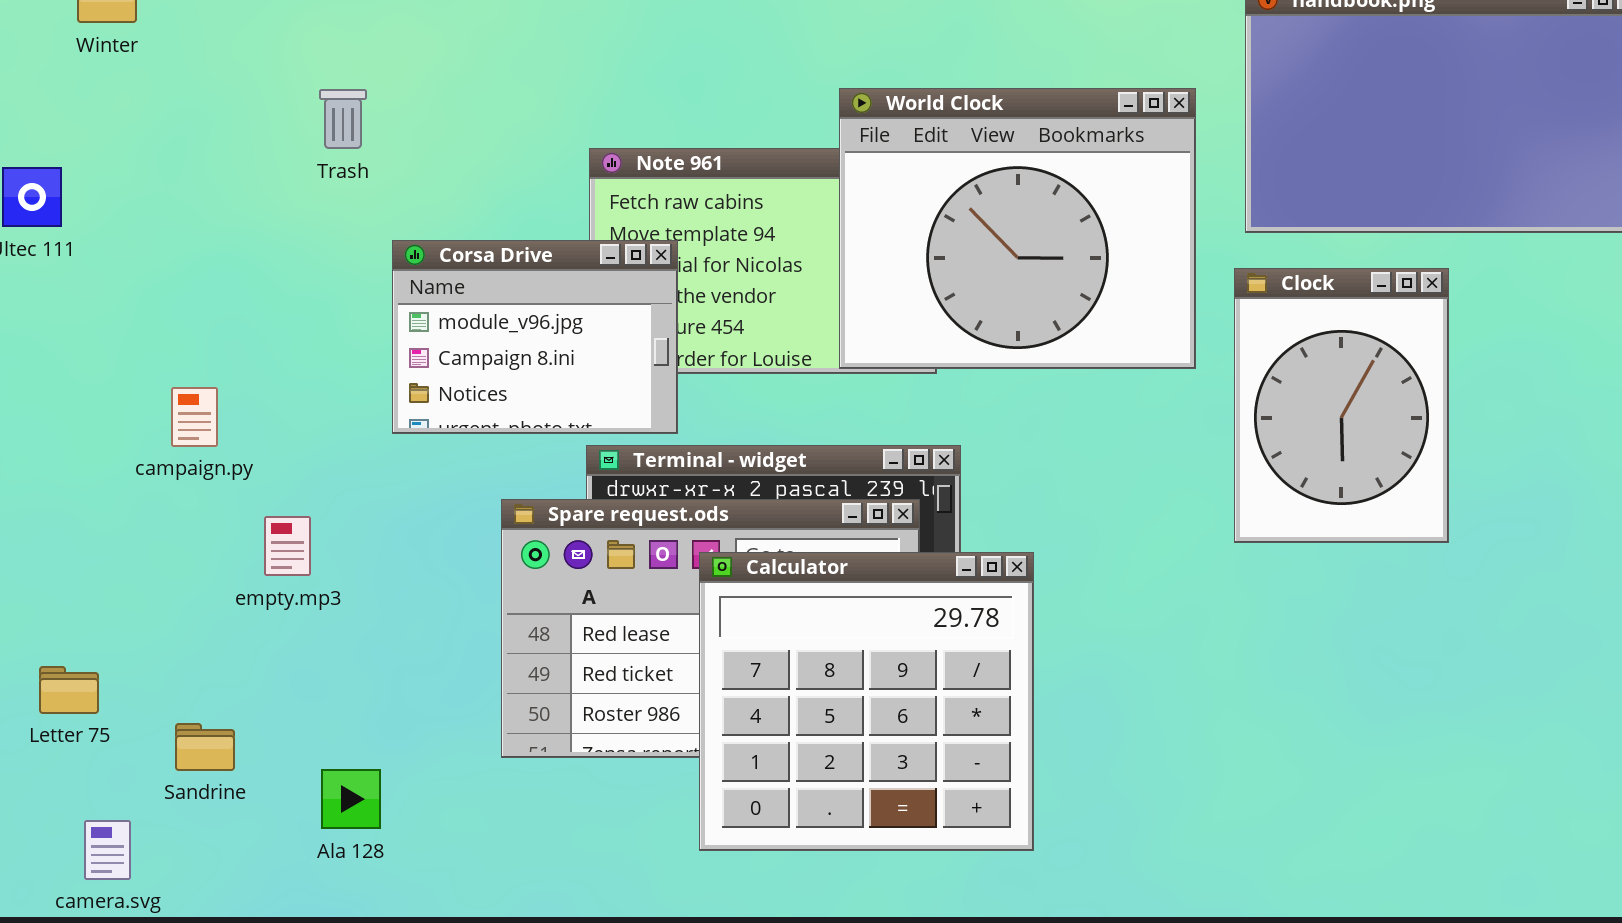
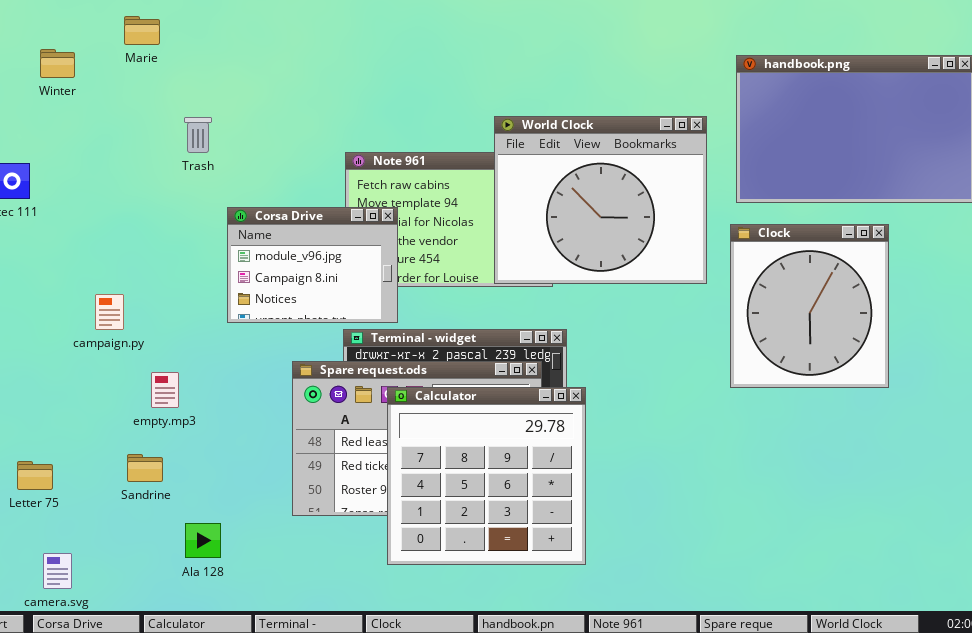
Clock: [1234,268,1449,543] -> [730,224,889,388], resized
Calculator: [699,552,1034,851] -> [387,387,586,565], moved
Sandrine: [175,723,235,771] -> [127,454,163,482], moved

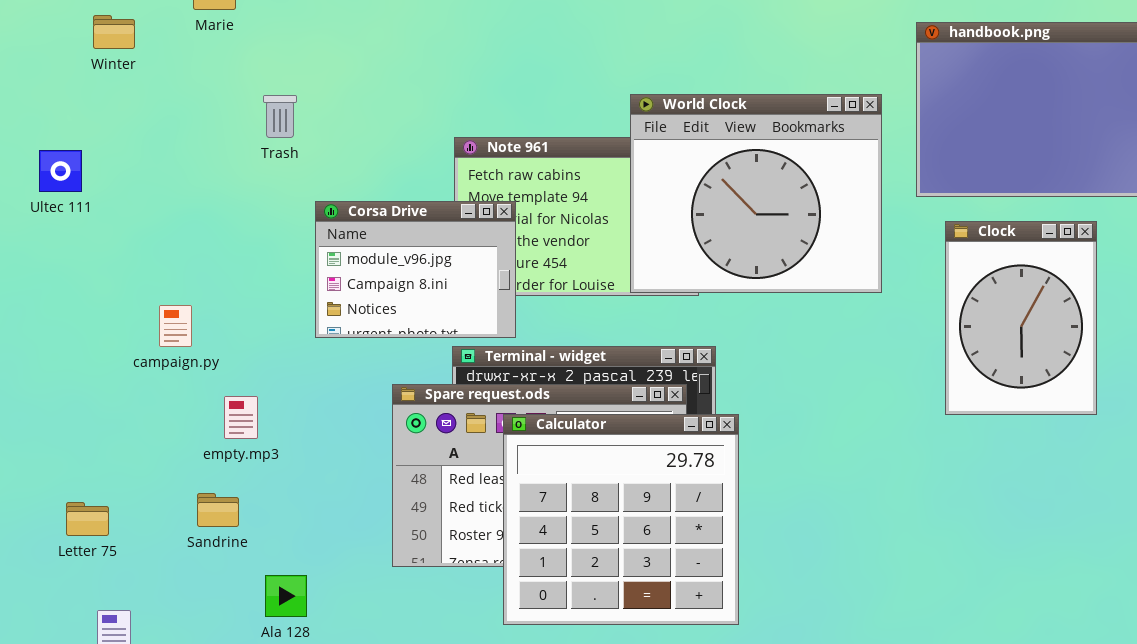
Clock: [730,224,889,388] -> [945,221,1097,415], resized

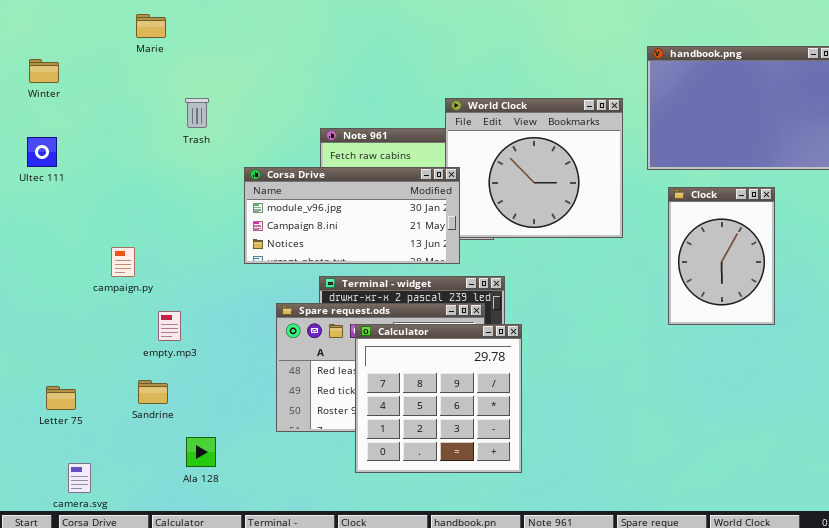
Winter: [93,15,135,49] -> [29,59,59,83], moved
Corsa Drive: [315,201,516,338] -> [244,167,460,264], moved, resized

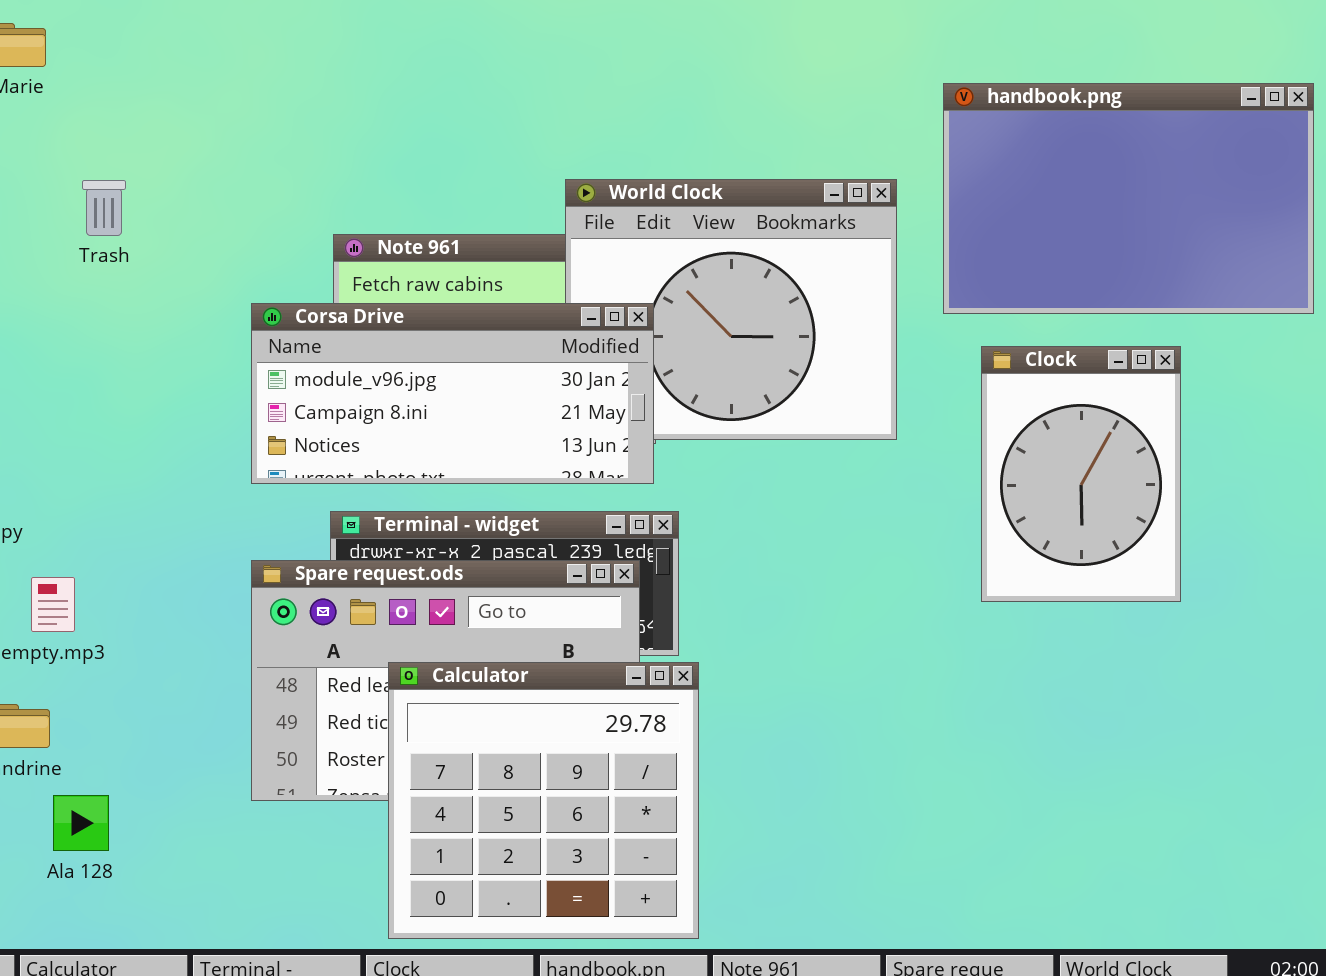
Corsa Drive: [244,167,460,264] -> [251,303,654,484], moved
Calculator: [355,324,522,473] -> [388,662,699,939], moved
Ala 128: [186,437,216,467] -> [53,795,109,851], moved

